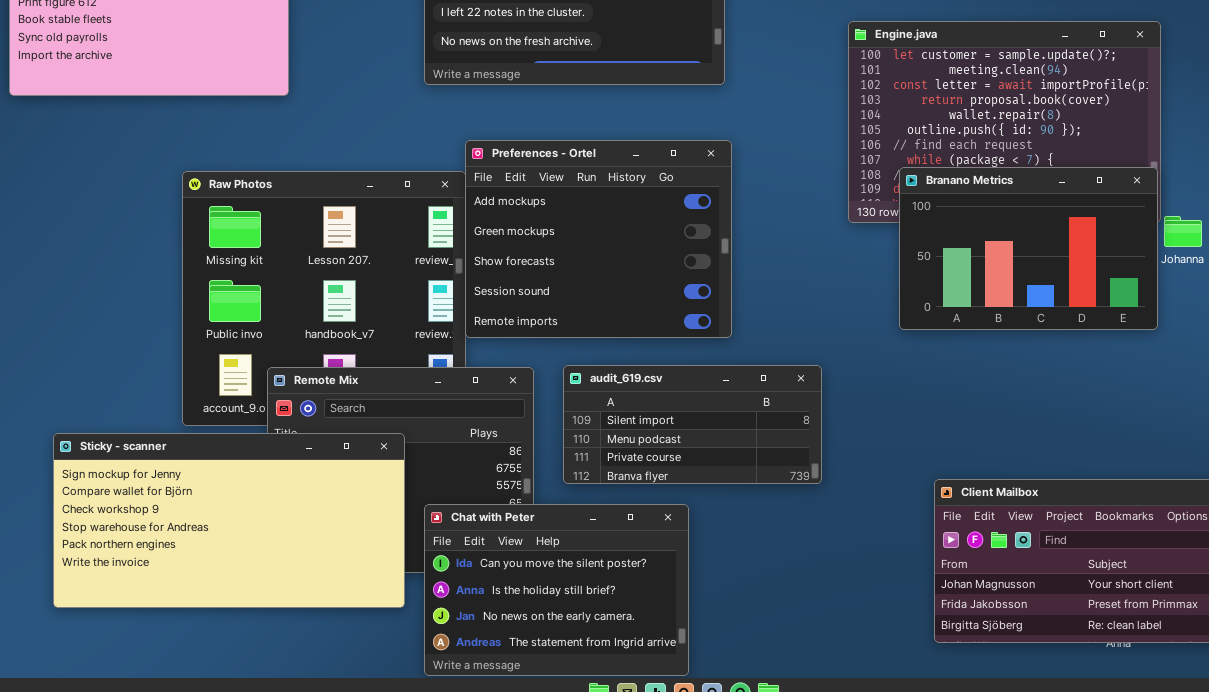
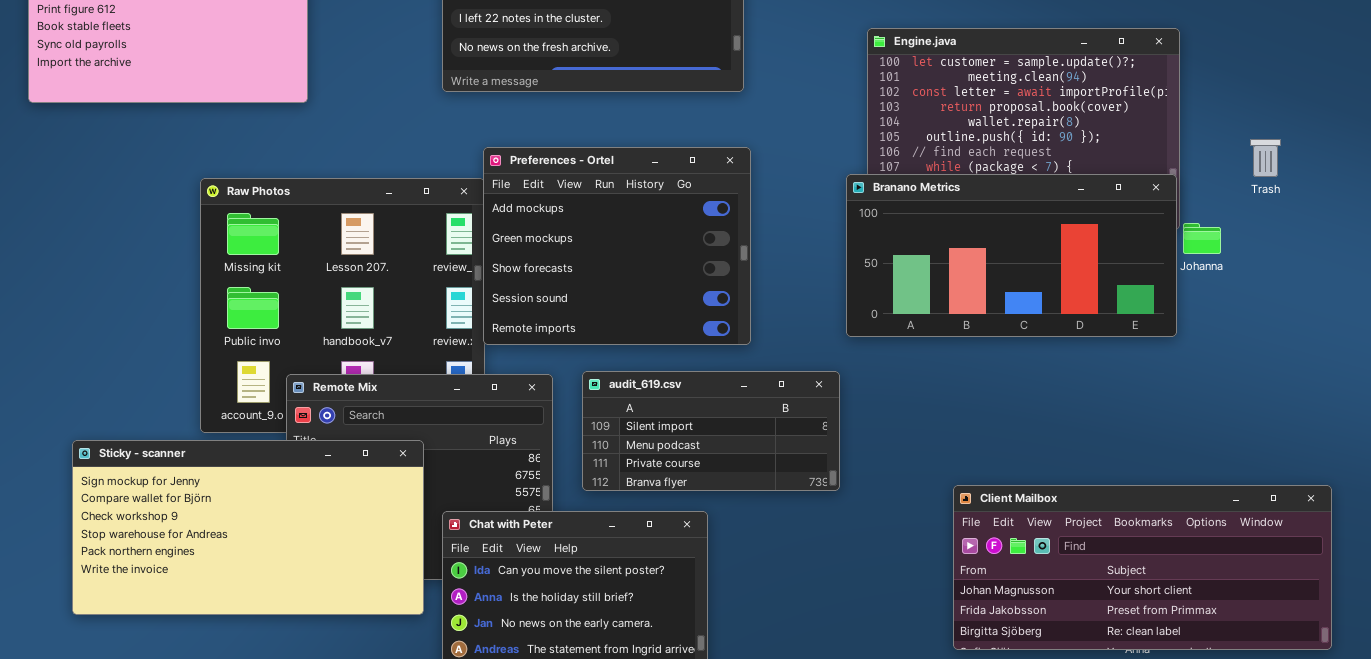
Branano Metrics: [899,167,1158,330] -> [846,174,1177,337], resized

